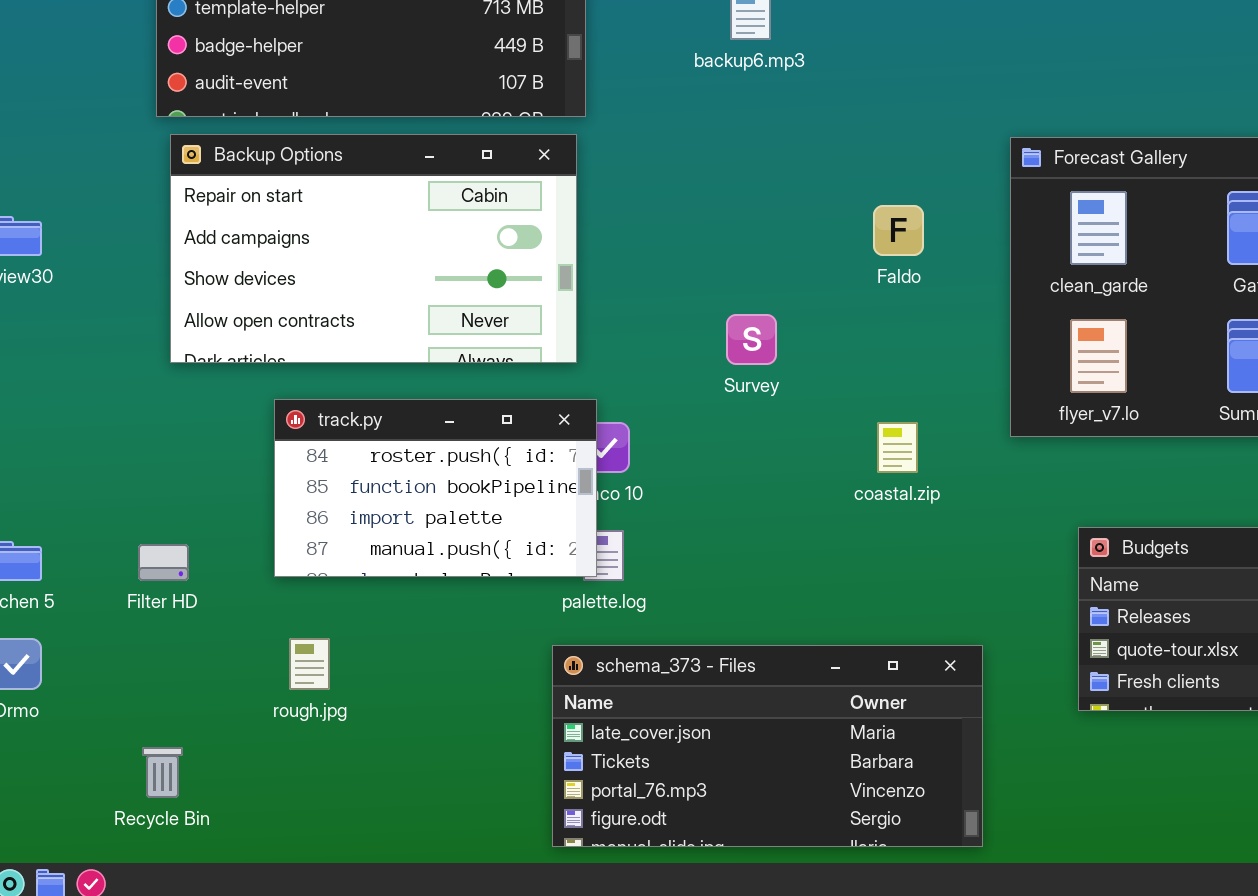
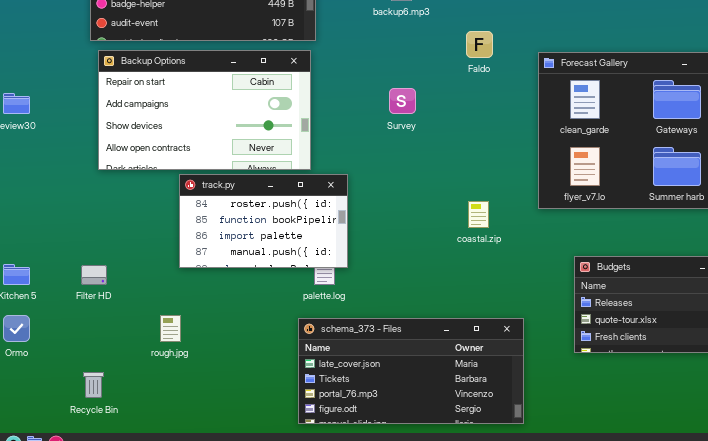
Faldo: [873,205,924,256] -> [466,31,493,58], moved
Survey: [726,314,777,365] -> [389,88,416,114], moved
track.py: [274,399,597,577] -> [179,174,348,268], moved

